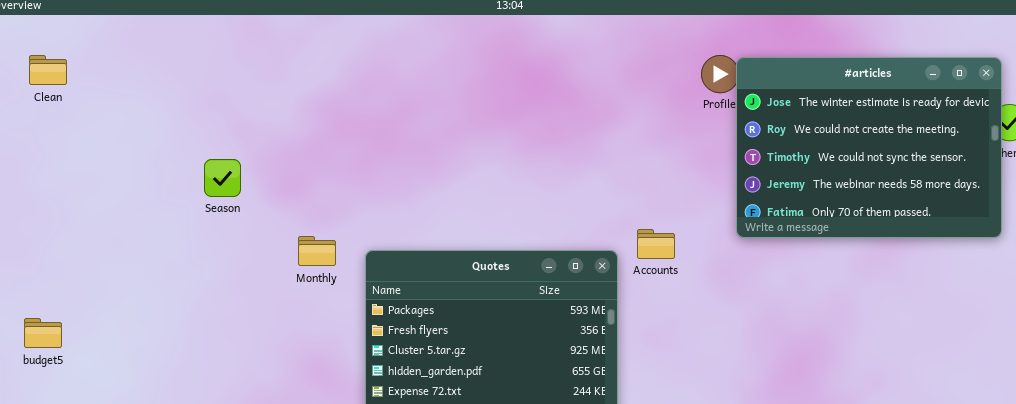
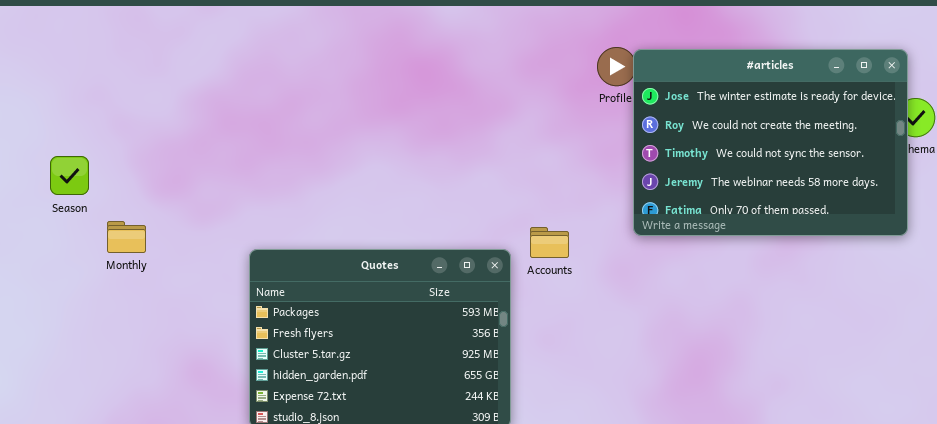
Season: [204,159,241,197] -> [50,156,89,195], moved
Monthly: [298,236,336,266] -> [107,221,146,253], moved

